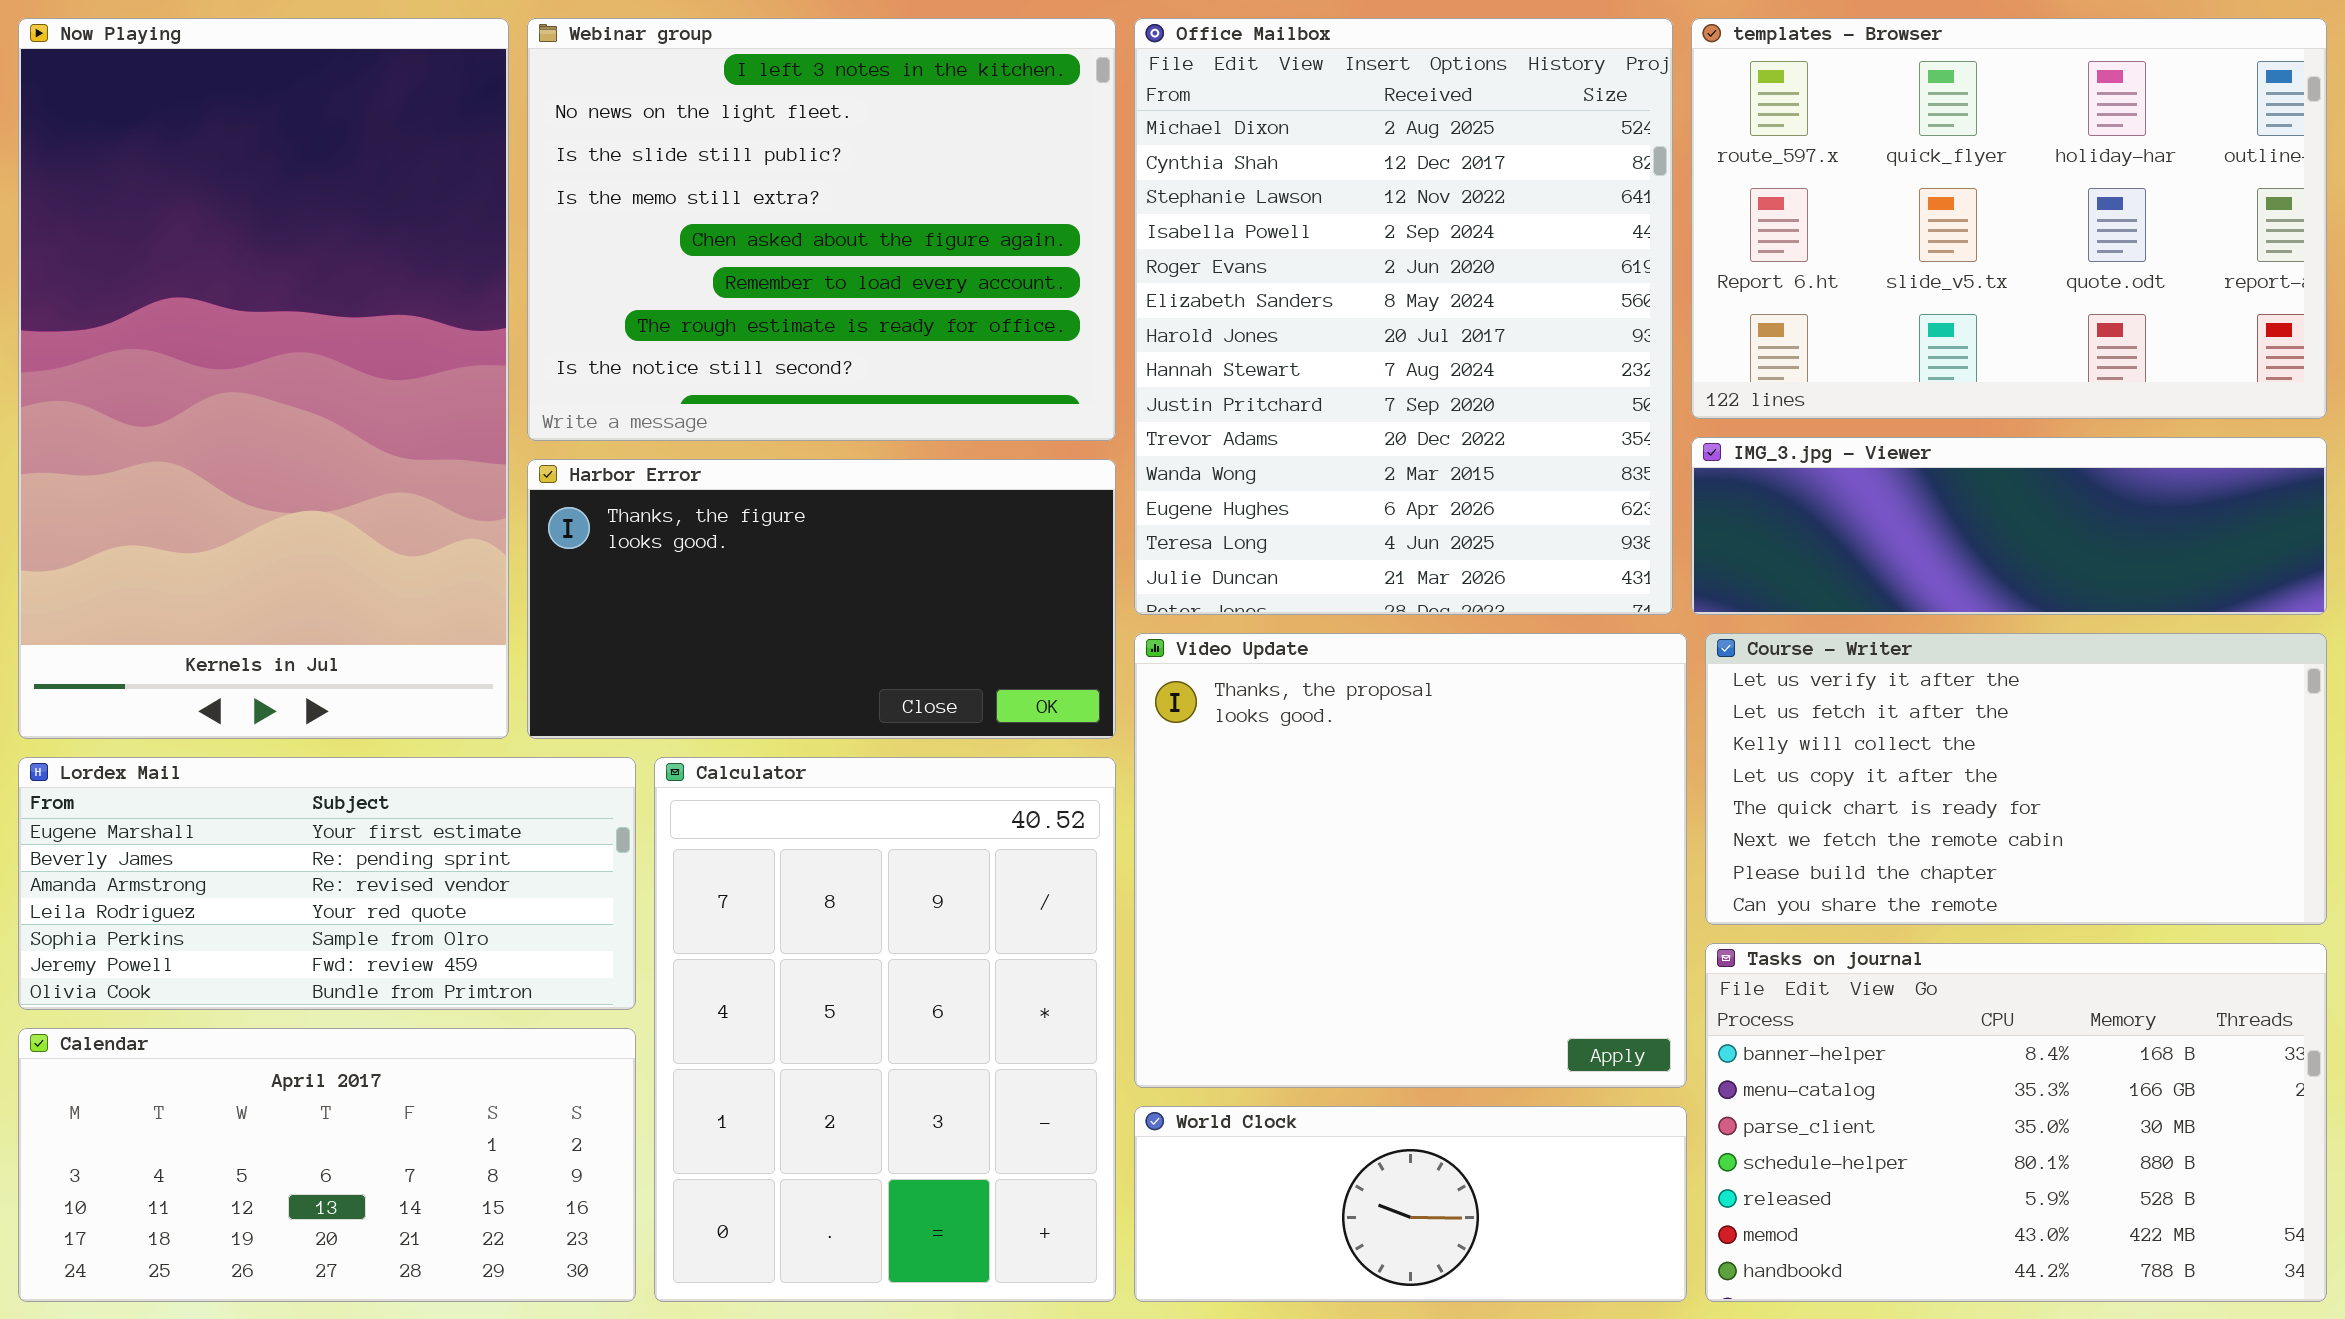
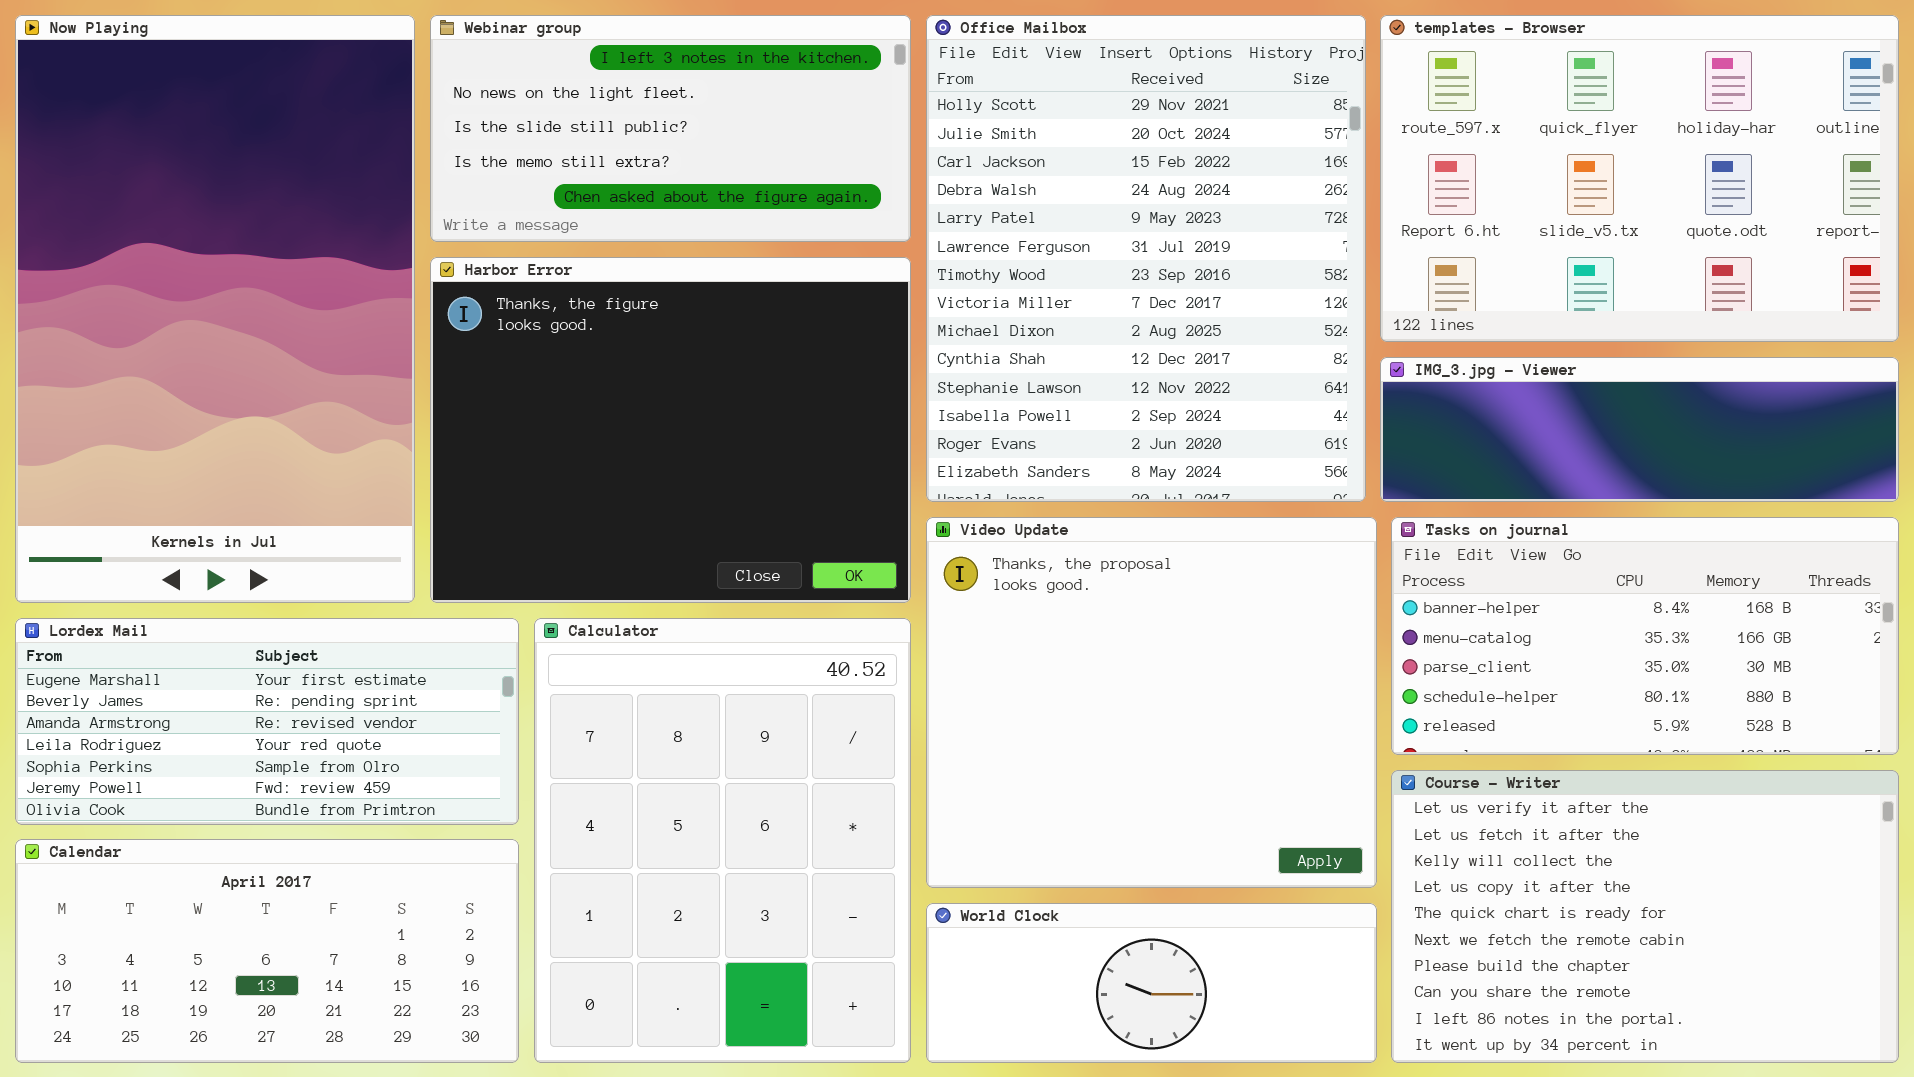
Webinar group: [527,18,1116,441] -> [430,15,911,242], resized
Office Mailbox: [1134,18,1673,615] -> [926,15,1366,502], scrolled up 8 rows
Harbor Error: [527,459,1116,739] -> [430,257,911,603], resized
Course - Writer: [1705,633,2327,925] -> [1391,770,1899,1063], moved, resized
Tasks on journal: [1705,943,2327,1302] -> [1391,517,1899,755], moved, resized

